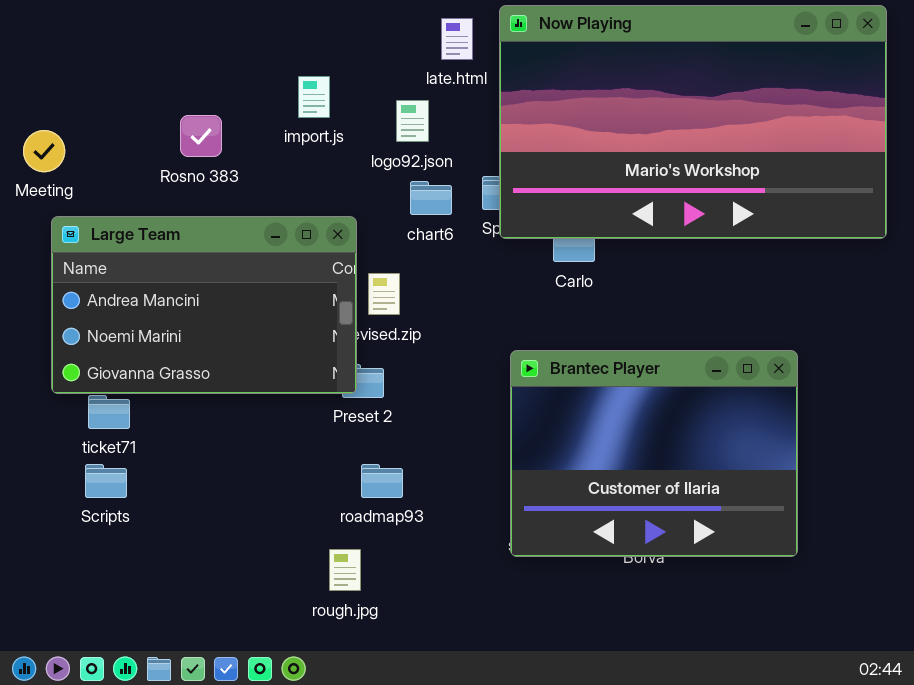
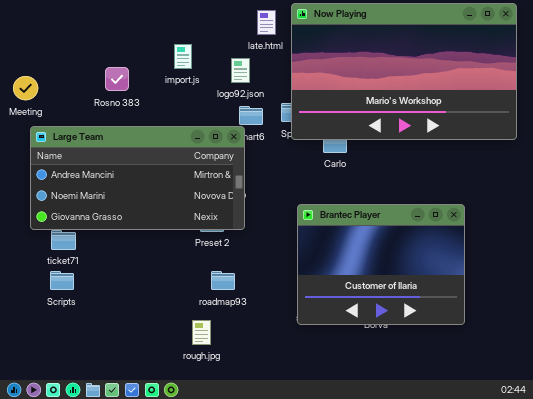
Large Team: [51,216,357,394] -> [30,126,245,230], resized

